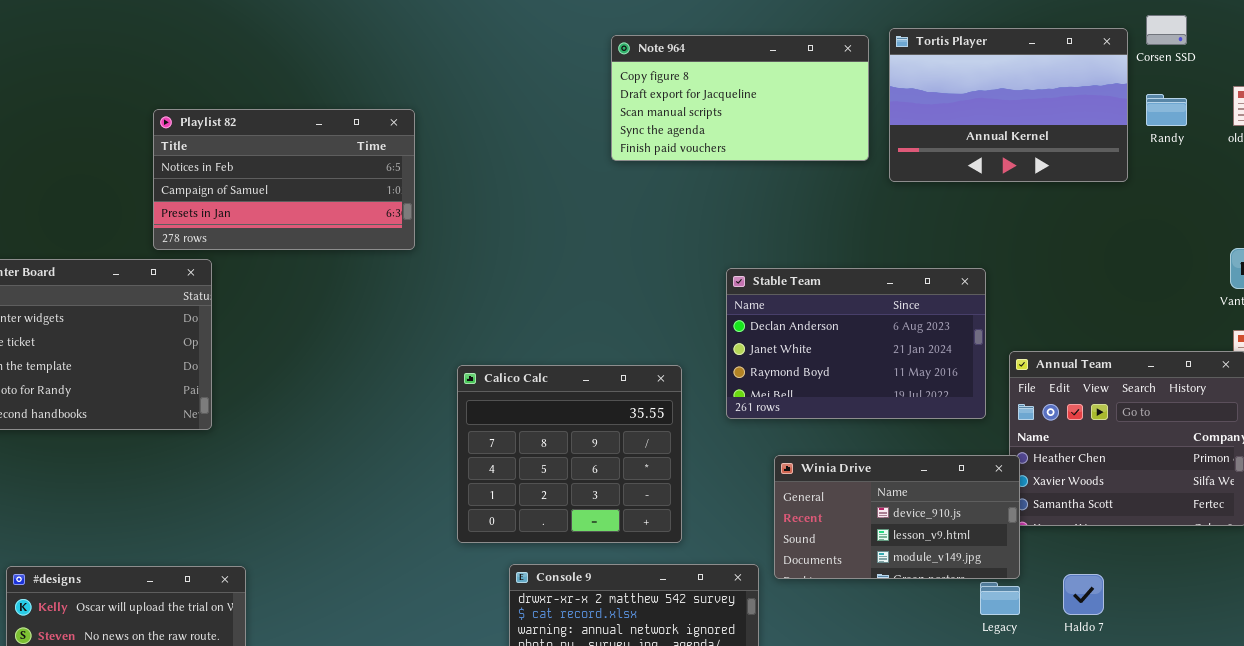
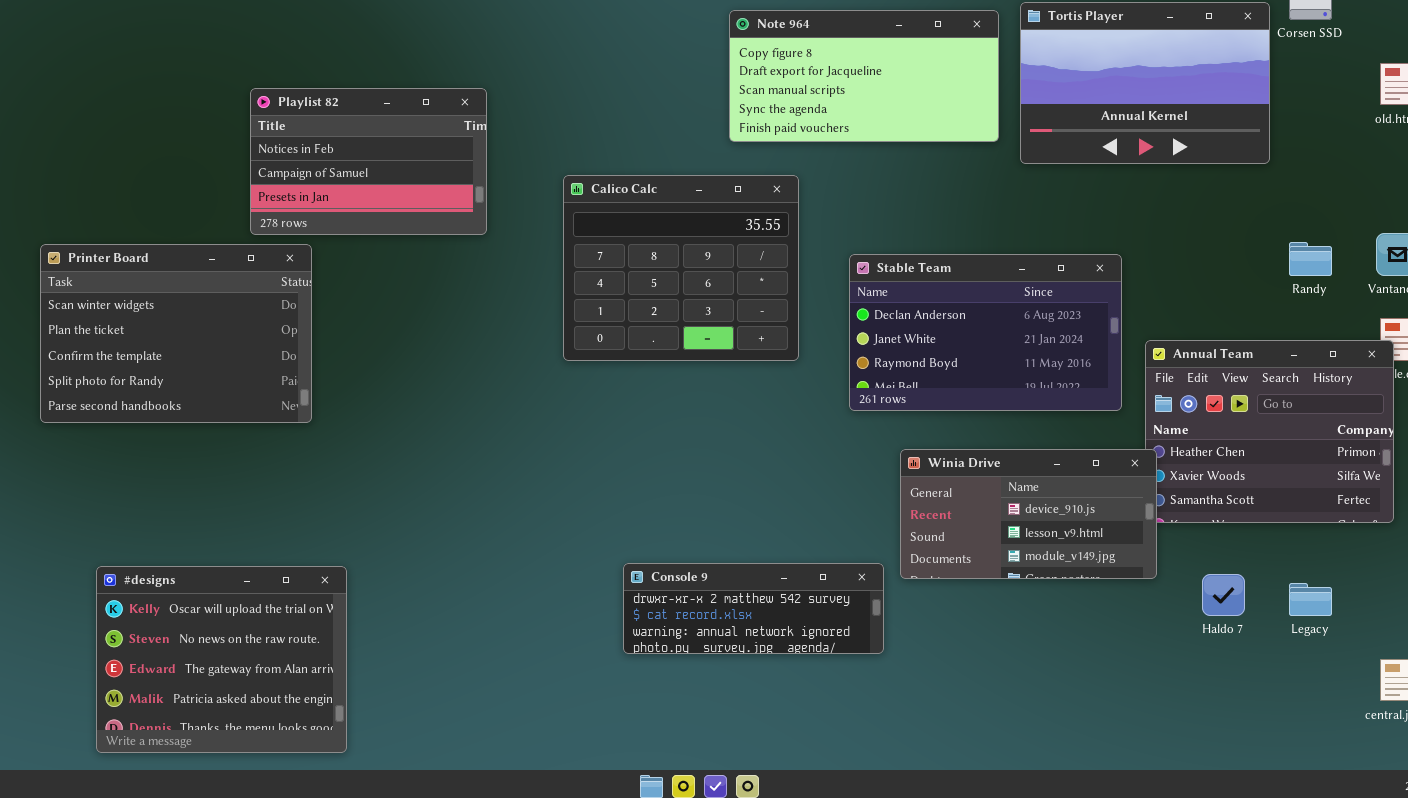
Randy: [1146,94,1187,126] -> [1289,242,1332,276], moved
Playlist 82: [153,109,415,250] -> [250,88,487,235], resized
Calico Calc: [457,365,682,543] -> [563,175,799,361], moved
Legacy: [980,582,1020,615] -> [1289,583,1332,616], moved

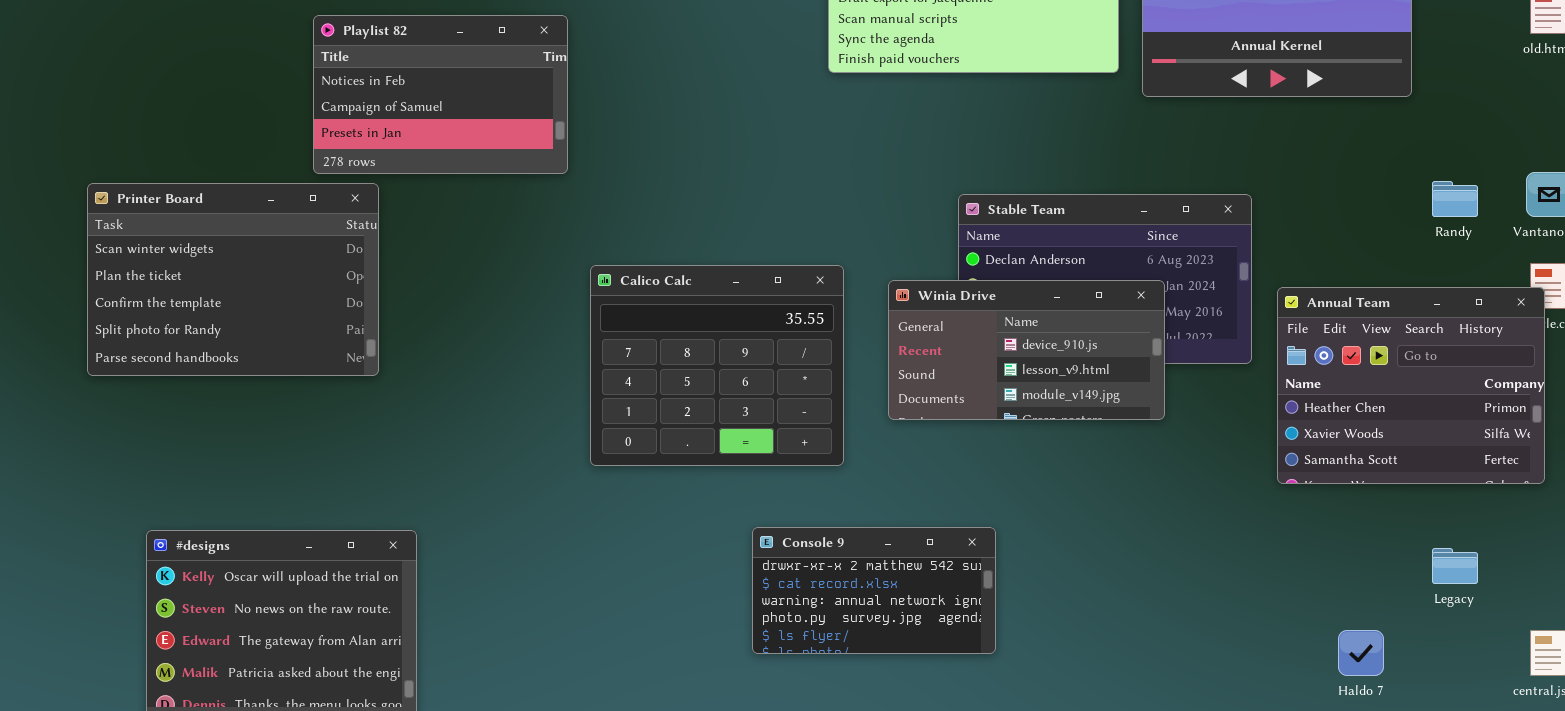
Calico Calc: [563,175,799,361] -> [590,265,844,466], moved
Winia Drive: [900,449,1157,579] -> [888,280,1165,420], moved
Console 9: [623,563,884,654] -> [752,527,996,654], resized
Haldo 7: [1202,574,1245,616] -> [1338,630,1384,676], moved

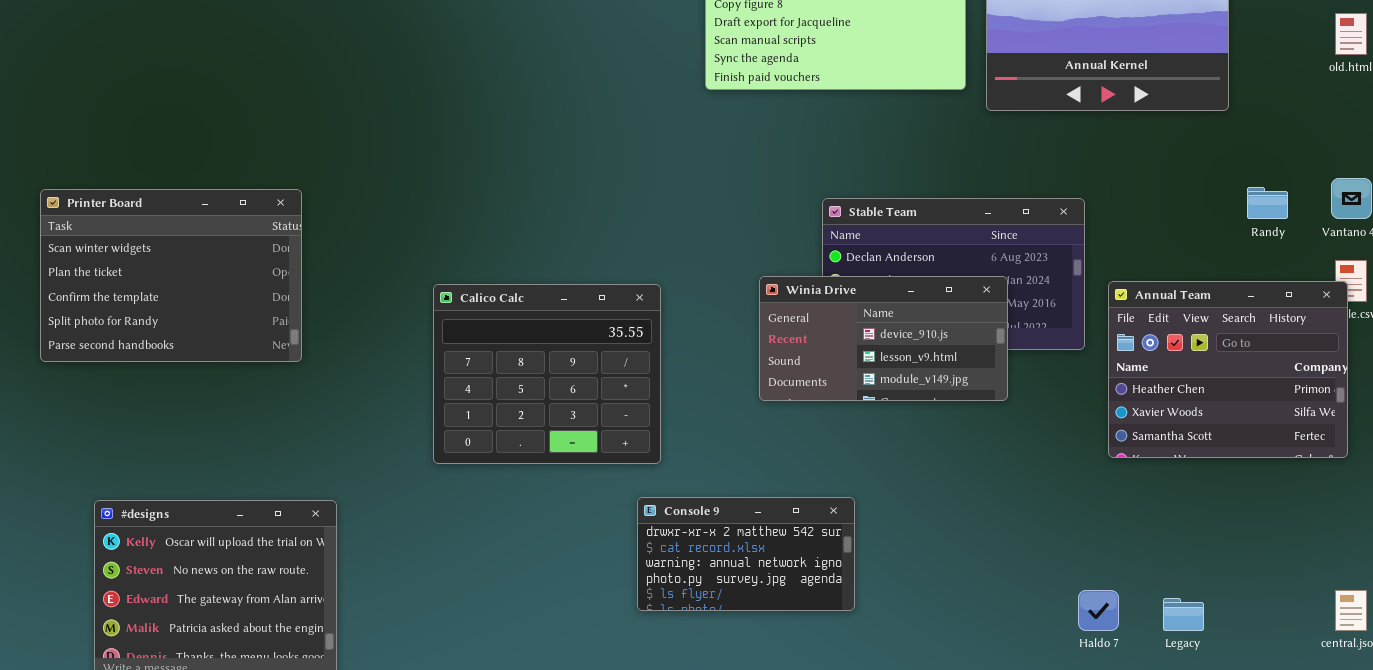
Playlist 82: [313,15,568,174] -> none, closed
Calico Calc: [590,265,844,466] -> [433,284,661,464], moved
Legacy: [1432,548,1478,584] -> [1163,598,1204,631], moved
Haldo 7: [1338,630,1384,676] -> [1078,590,1119,631], moved

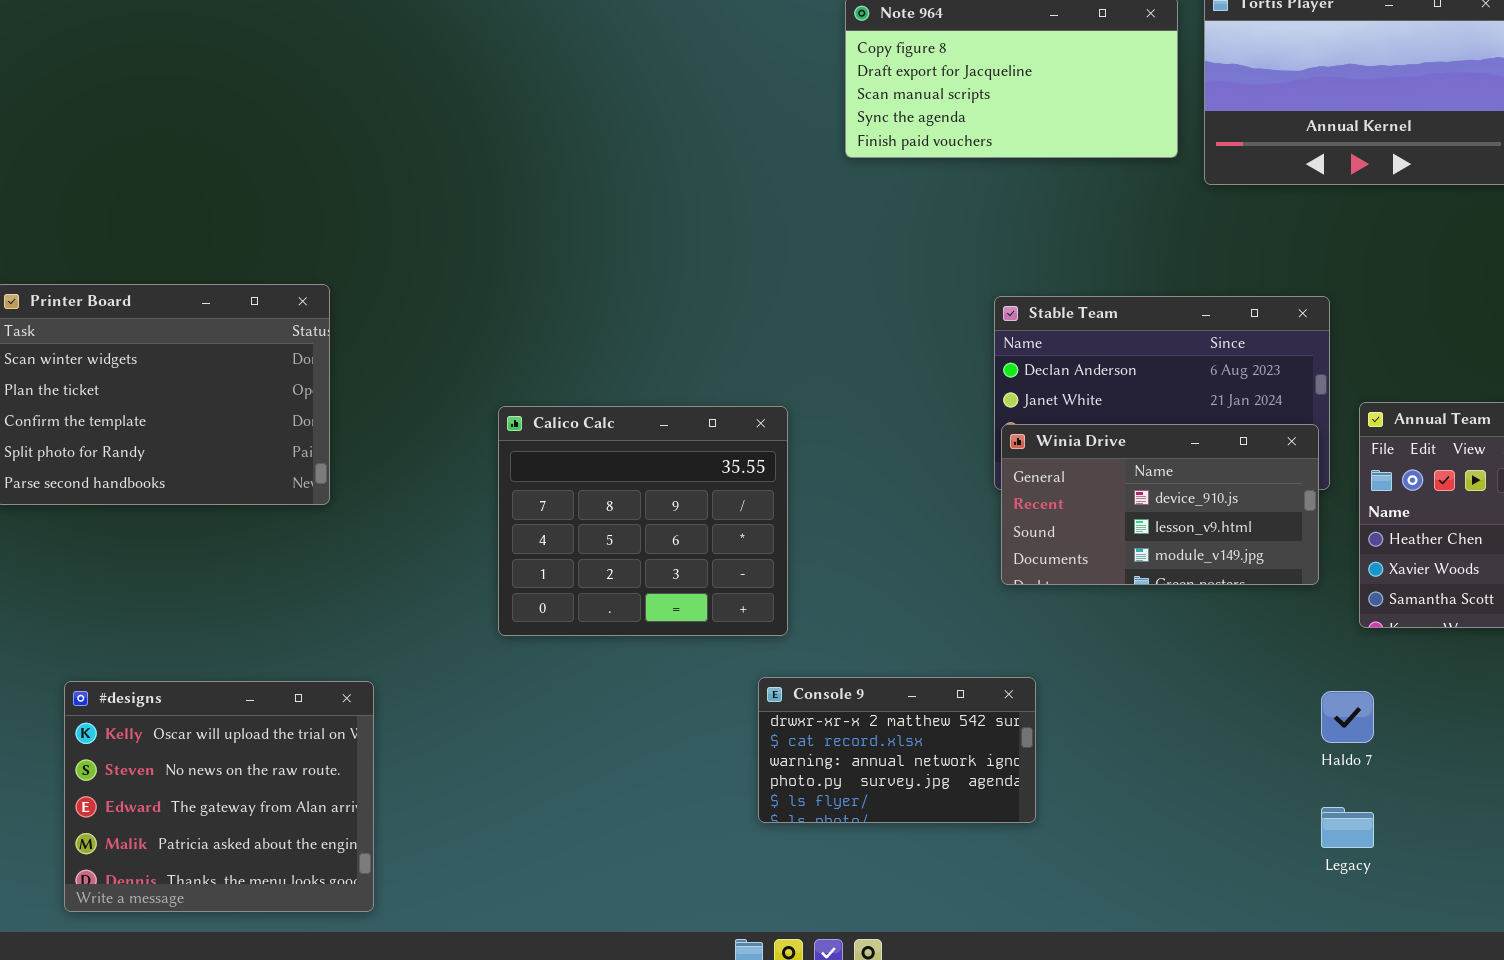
Winia Drive: [759,276,1008,401] -> [1001,424,1319,585], moved
Haldo 7: [1078,590,1119,631] -> [1321,691,1374,743], moved
Legacy: [1163,598,1204,631] -> [1321,807,1374,848], moved

